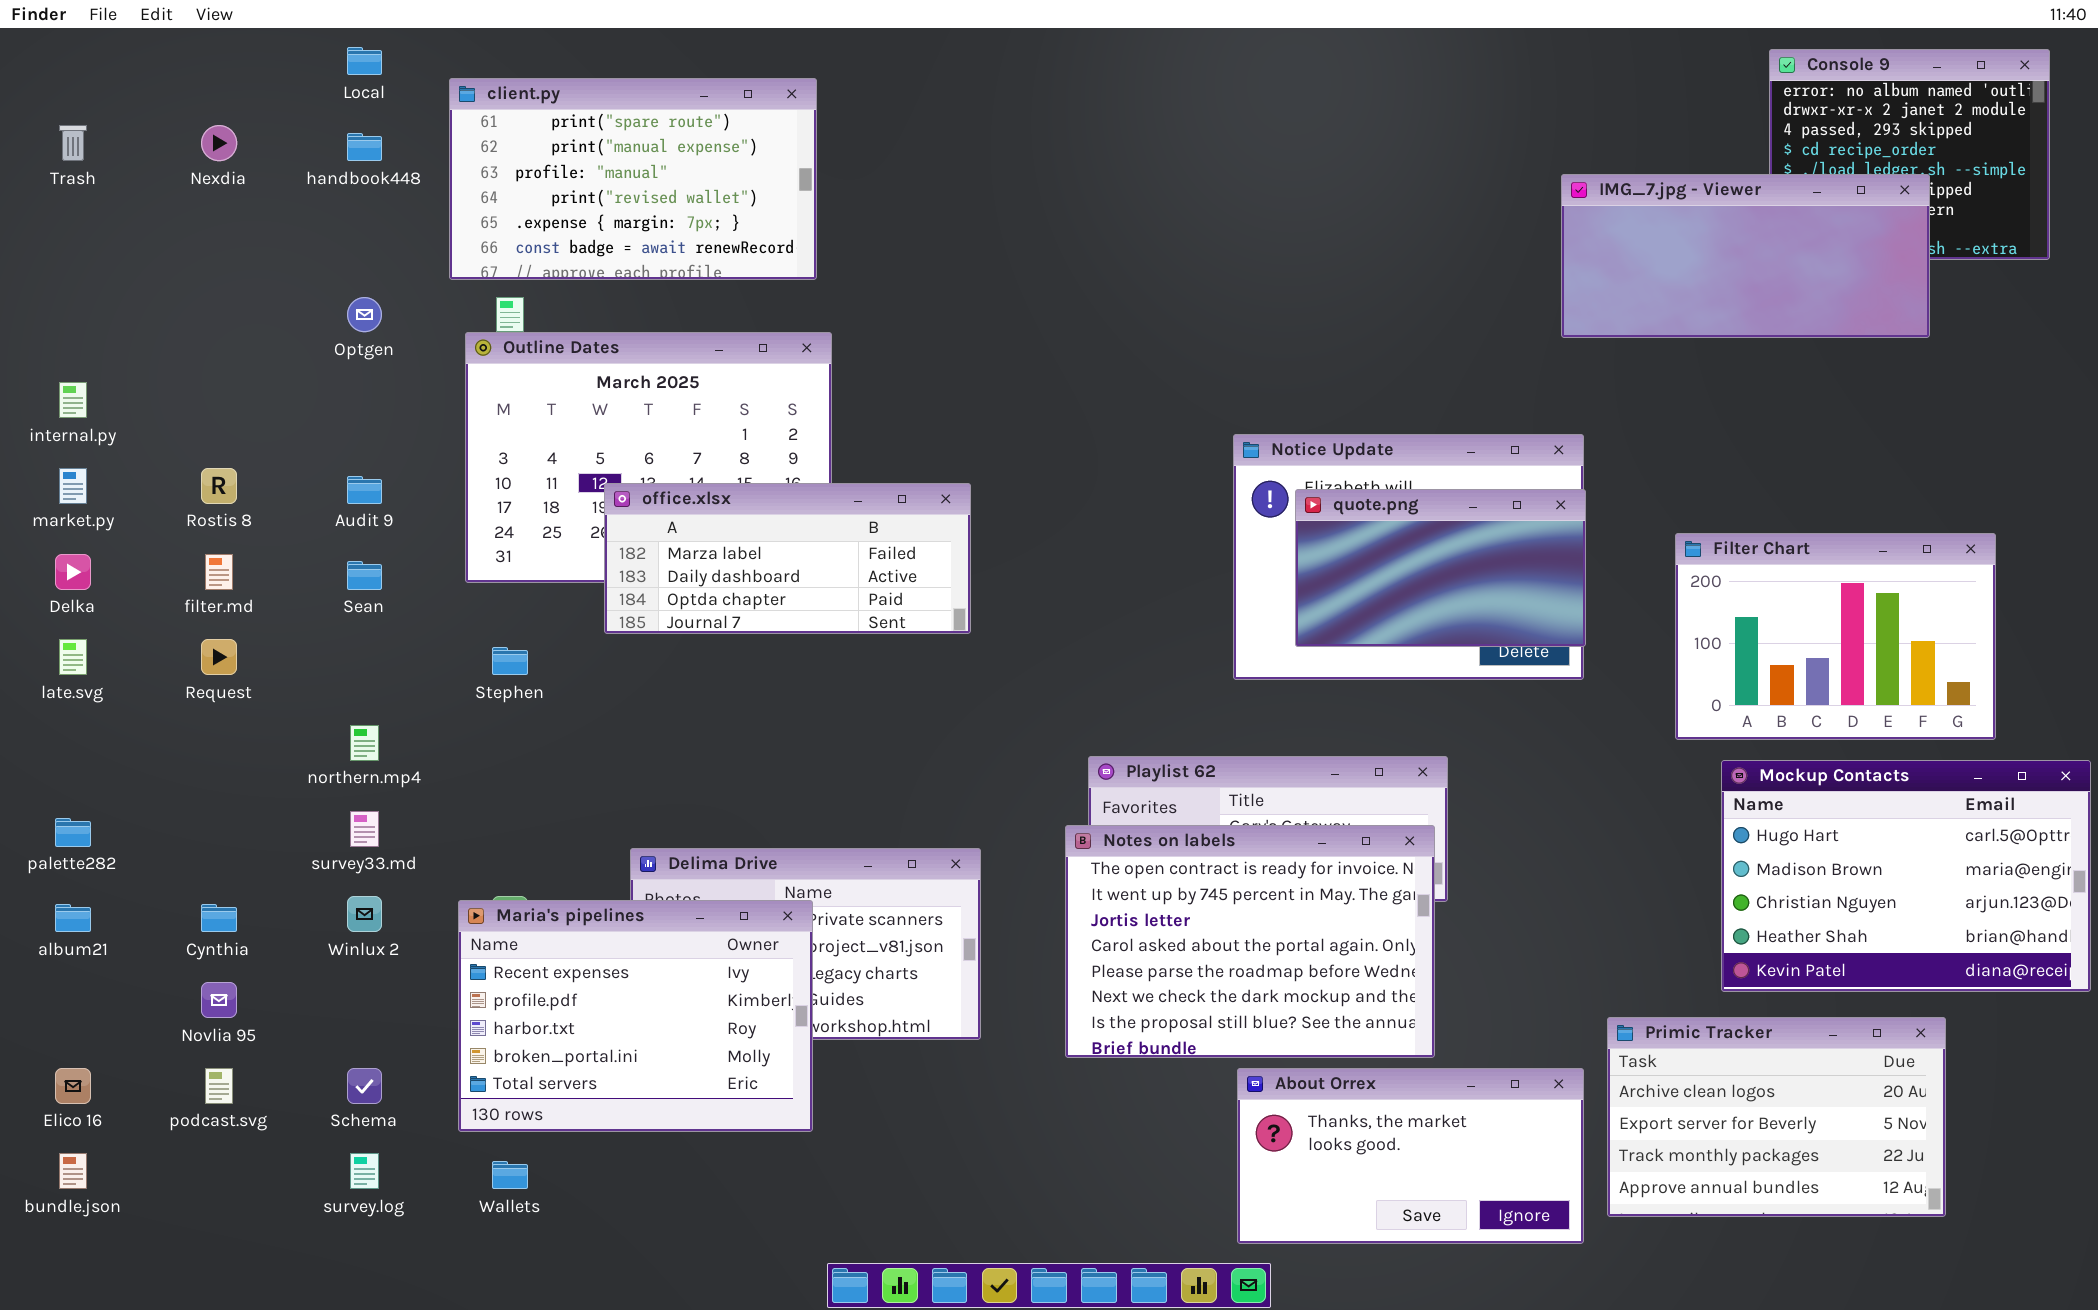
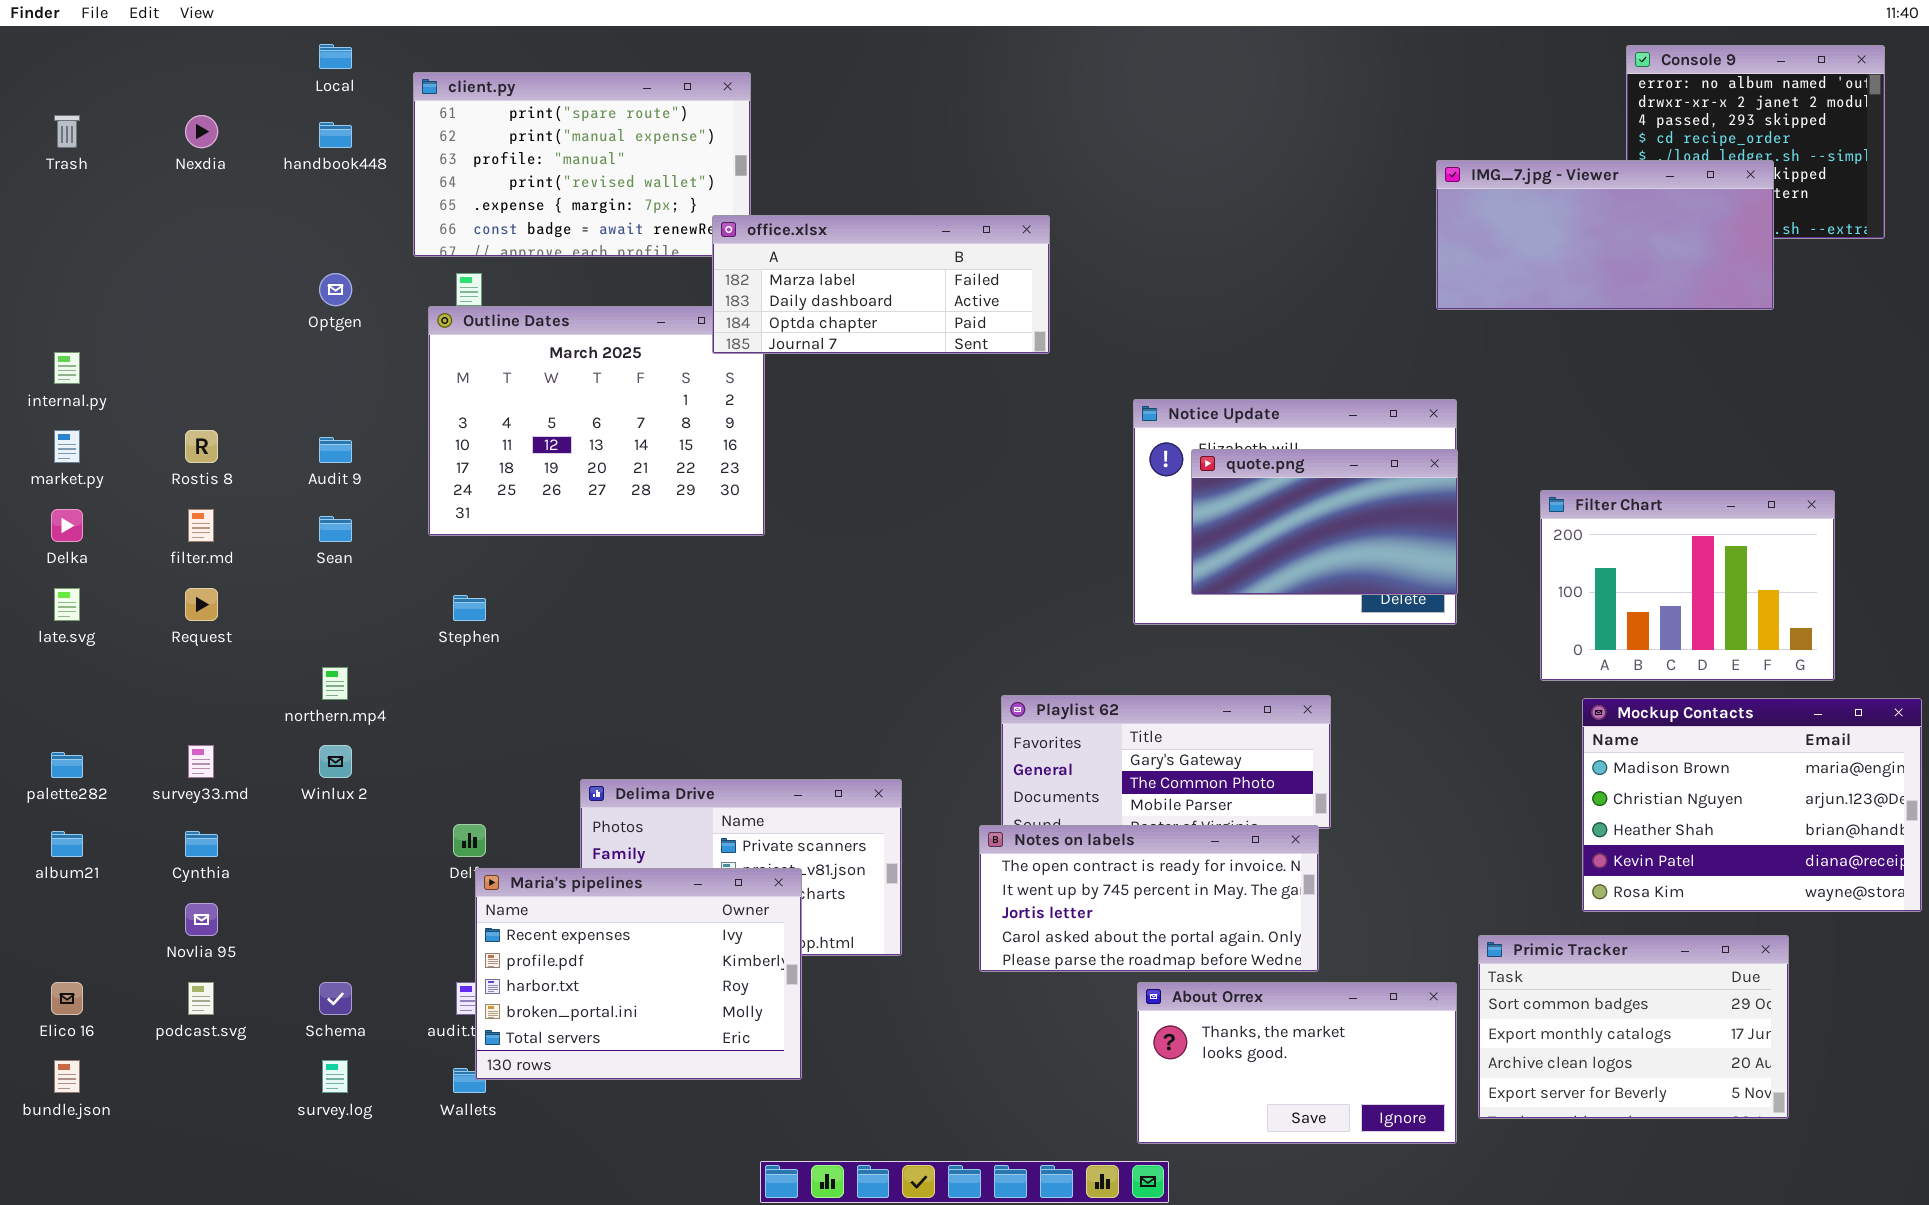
office.xlsx: [604,483,971,634] -> [712,215,1050,354], moved
Mockup Contacts: [1721,760,2091,992] -> [1582,698,1922,912], scrolled down 1 row
survey33.md: [350,811,379,847] -> [188,745,214,778], moved
Notes on labels: [1065,825,1435,1058] -> [979,825,1319,972], resized
Winlux 2: [347,896,382,932] -> [319,745,352,778], moved
Maria's pipelines: [458,900,813,1132] -> [475,868,802,1080], moved
Primic Tracker: [1607,1017,1946,1217] -> [1478,935,1789,1119], scrolled up 2 rows

